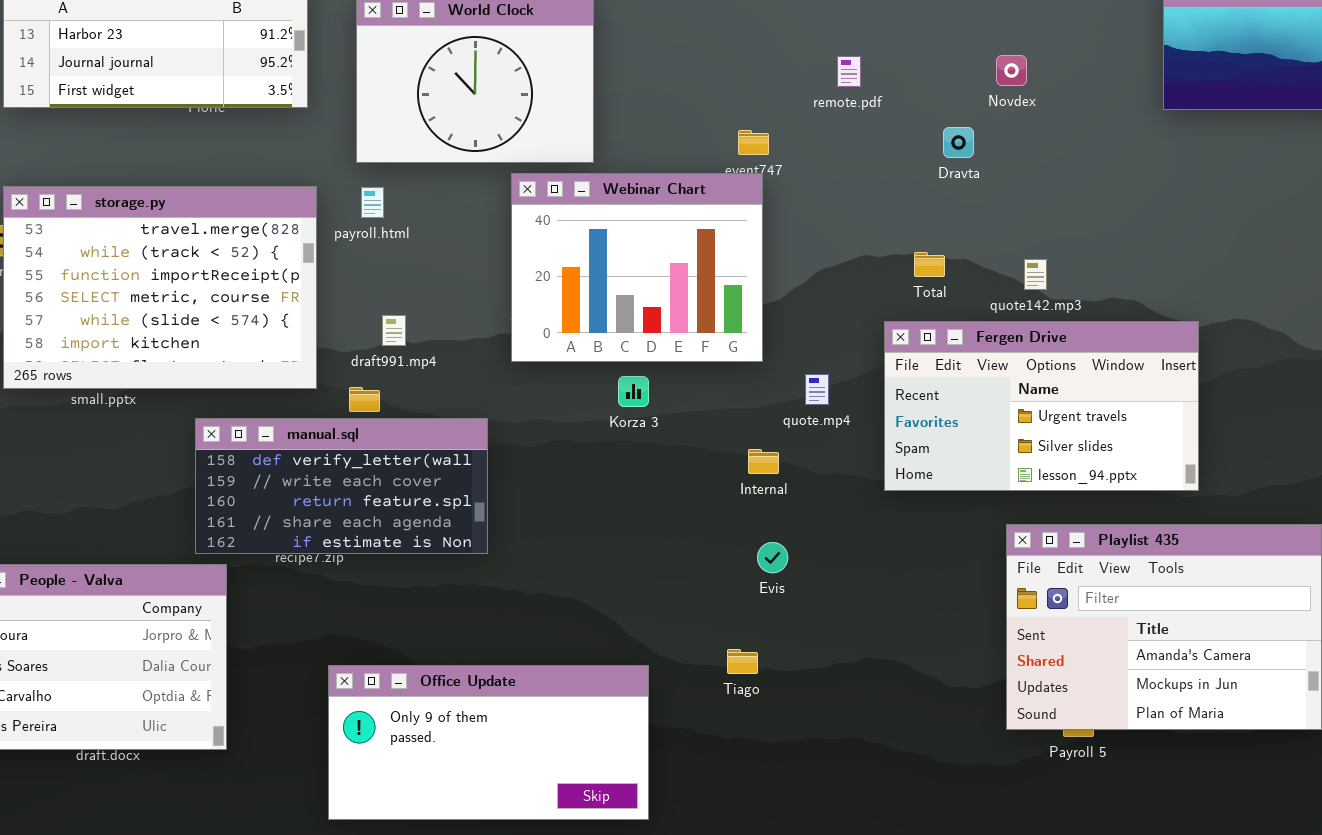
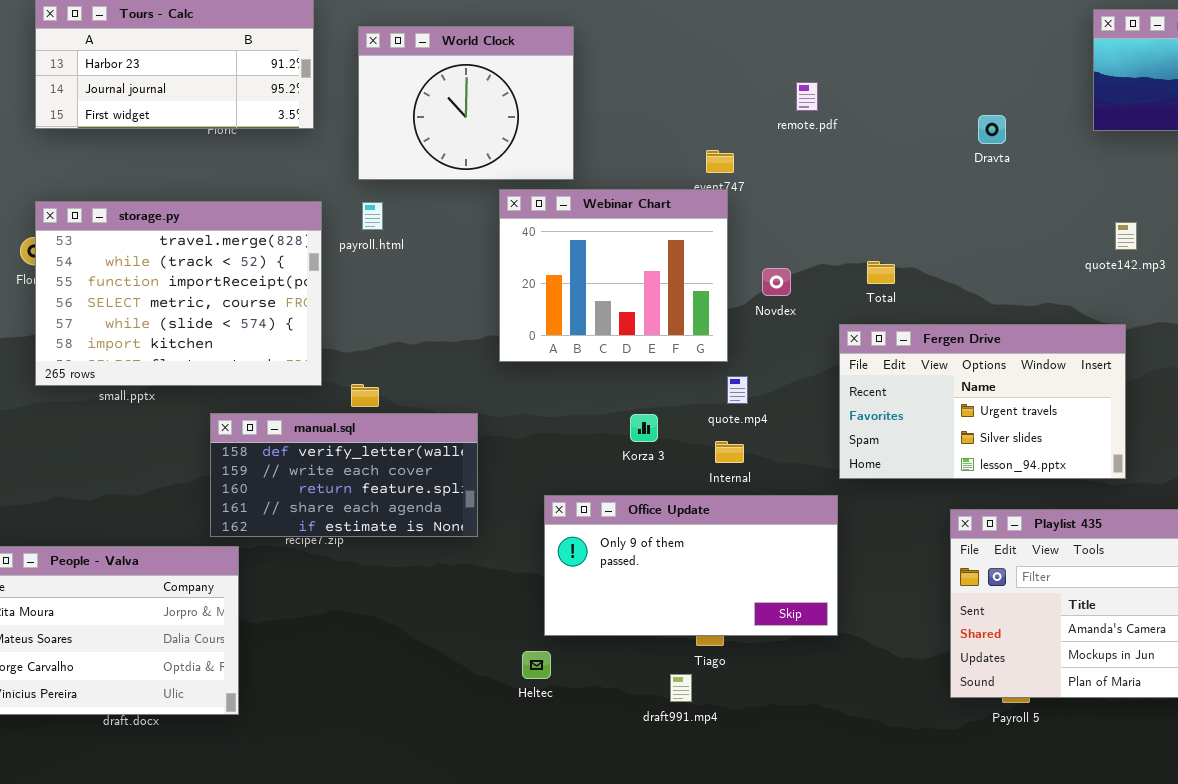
Novdex: [996,55,1027,86] -> [762,268,791,296], moved
Dravta: [943,127,974,158] -> [978,115,1006,144], moved
quote142.mp3: [1024,259,1047,290] -> [1115,222,1137,250], moved
draft991.mp4: [382,315,406,346] -> [670,674,692,702], moved
quote.mp4: [805,374,829,405] -> [727,376,748,404], moved
Korza 3: [618,376,649,407] -> [630,414,658,442], moved
Office Update: [328,665,649,820] -> [544,495,838,636], moved

